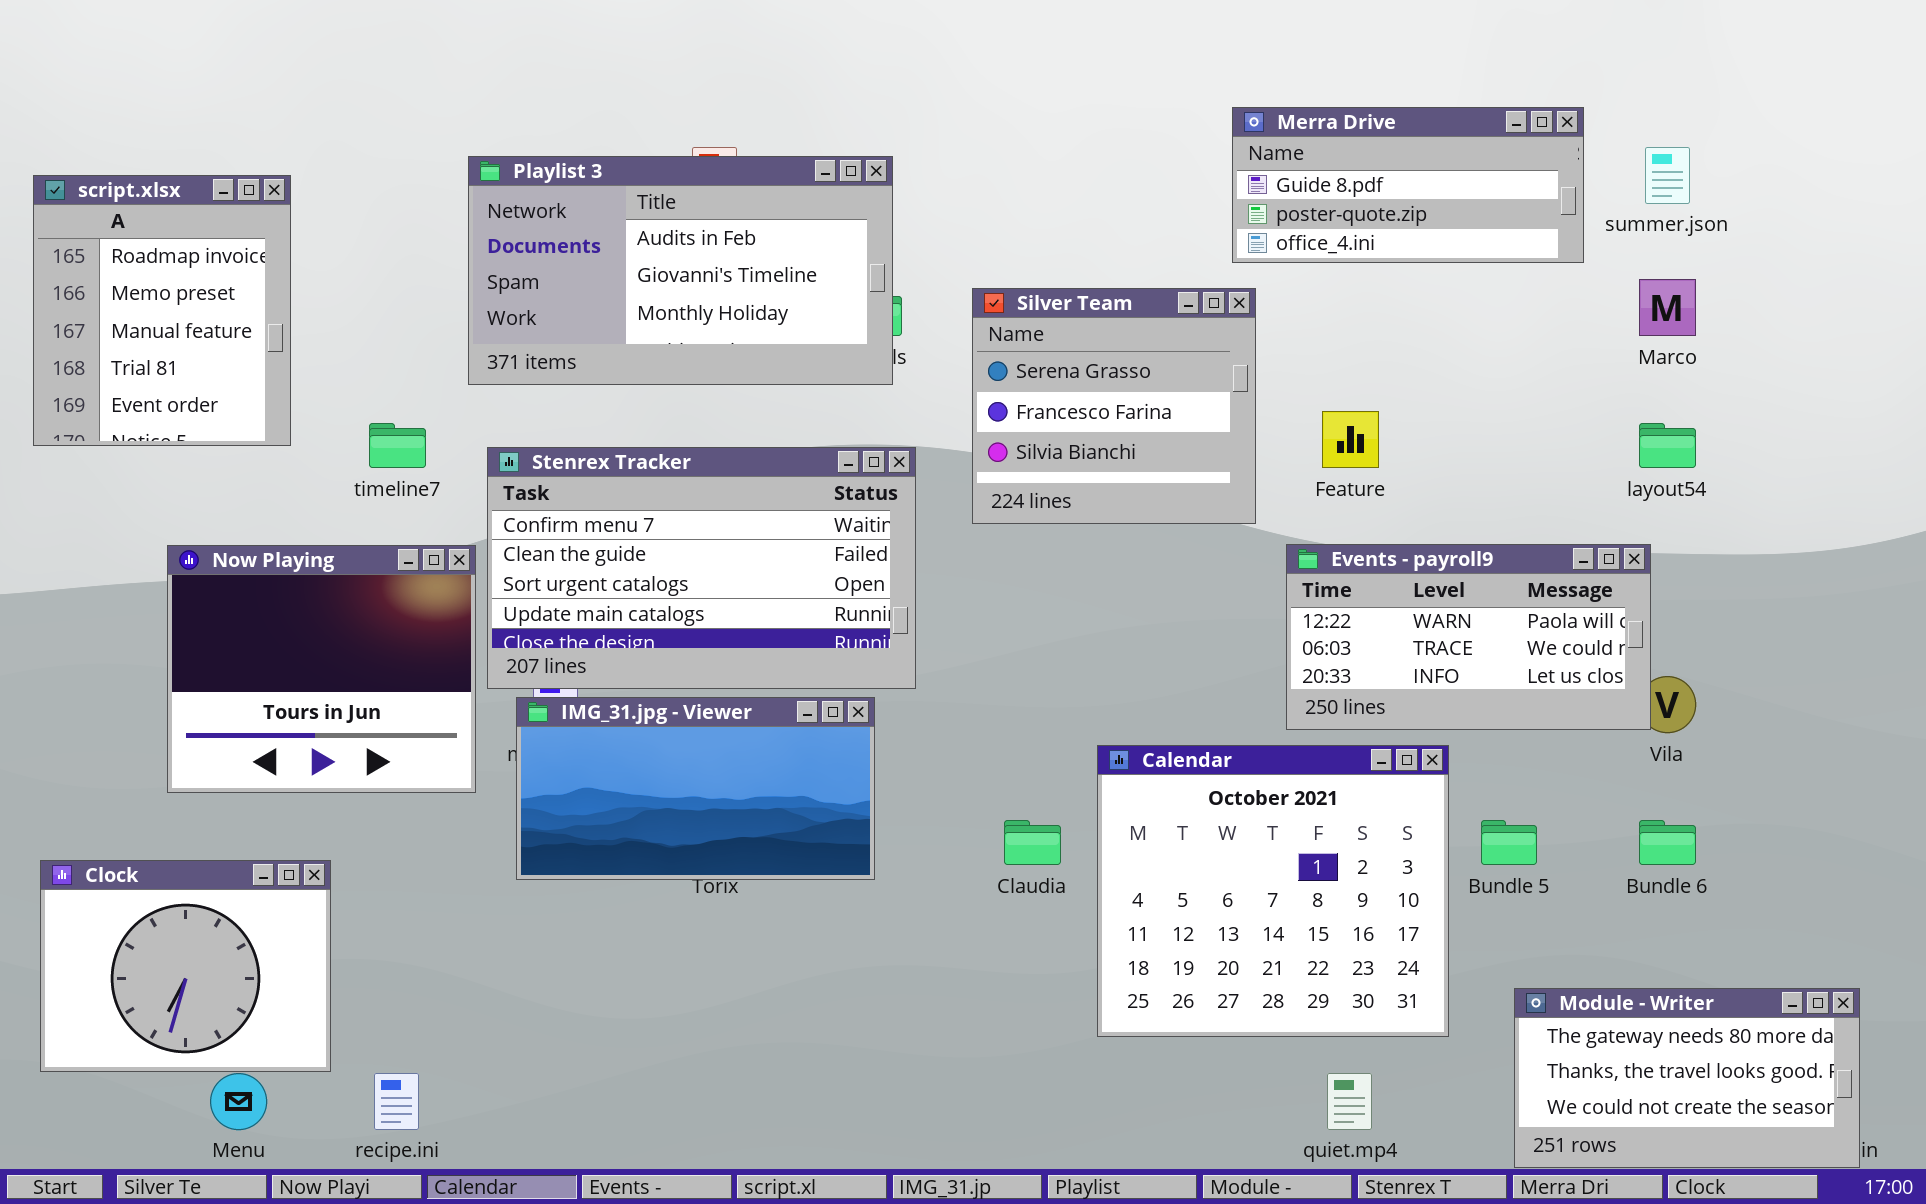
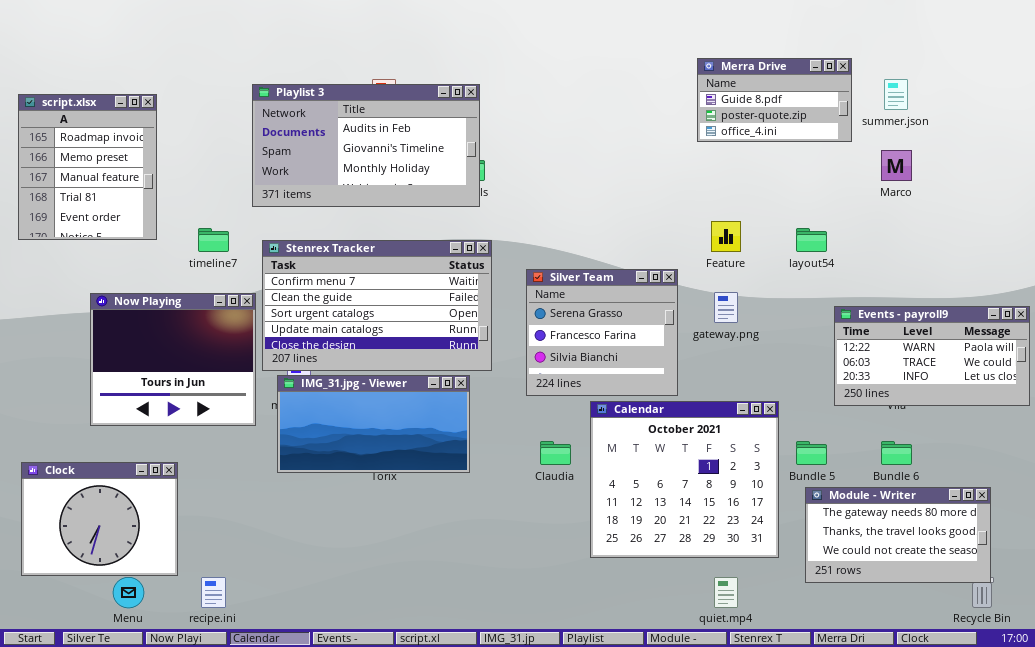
Merra Drive: [1232,107,1584,263] -> [697,58,852,142], resized
Silver Team: [972,288,1256,524] -> [526,269,678,396], moved
layout54: [1639,423,1696,468] -> [796,228,827,252], moved
Events - payroll9: [1286,544,1651,730] -> [834,306,1030,406], moved
Module - Writer: [1514,988,1860,1168] -> [805,487,991,583], moved

